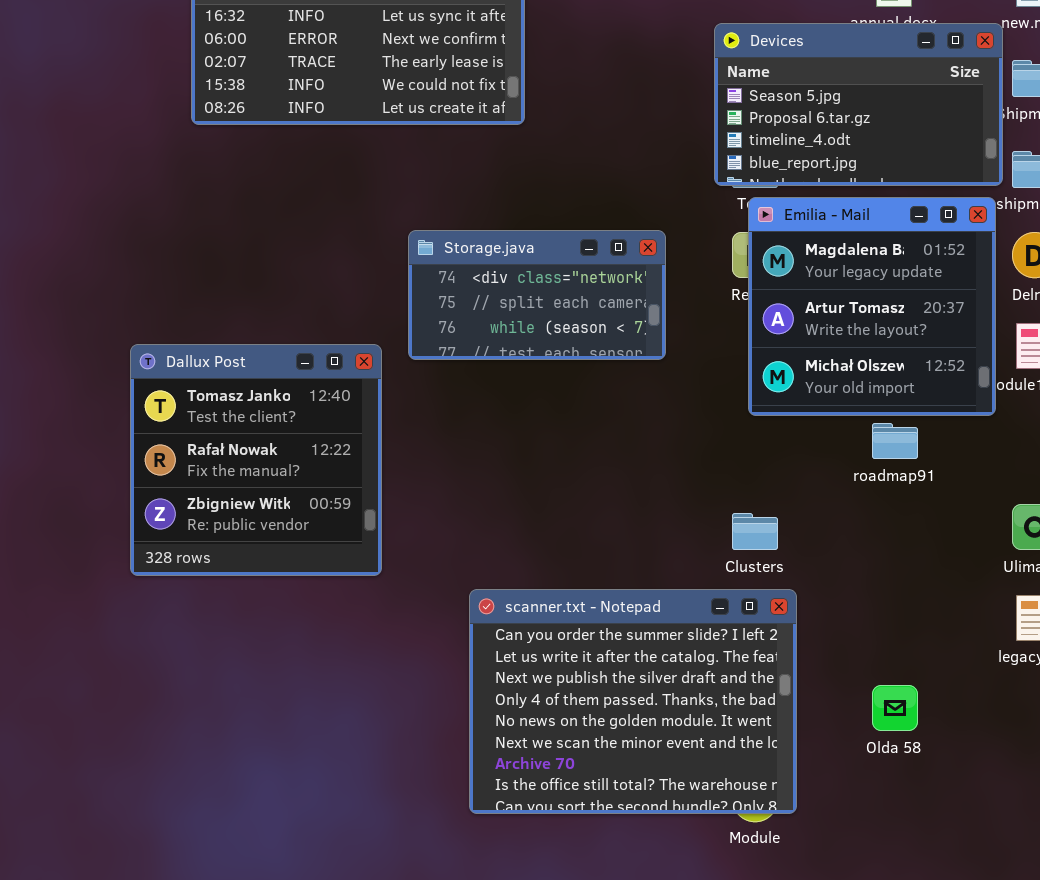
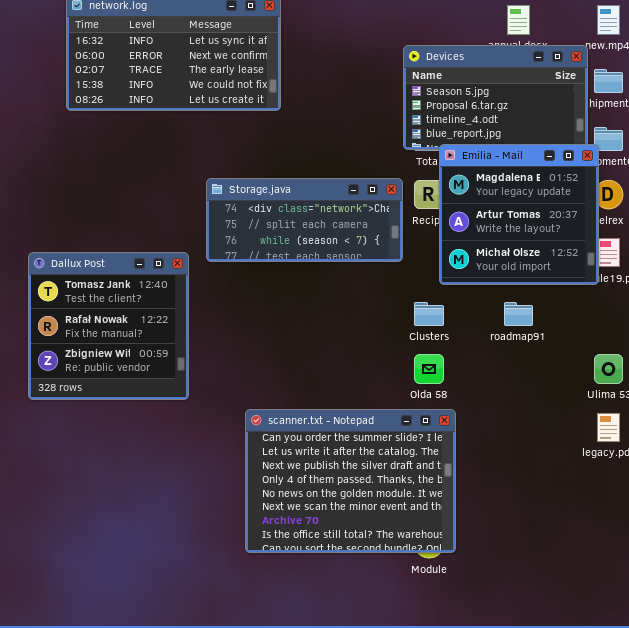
Emilia - Mail: [748,197,996,416] -> [439,144,599,285], moved
Storage.java: [408,230,666,360] -> [206,178,403,262], resized
Clusters: [732,513,778,550] -> [414,302,444,326], moved
Olda 58: [872,685,918,731] -> [414,354,444,384], moved

